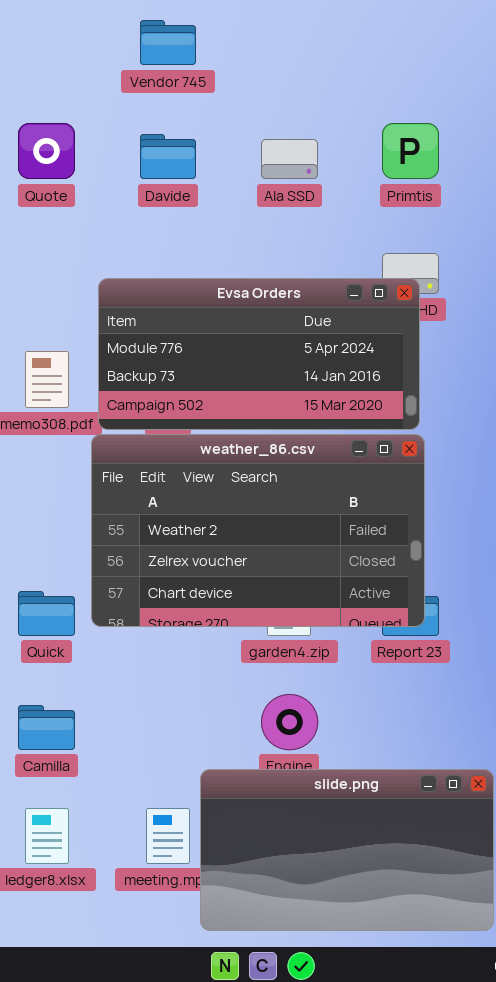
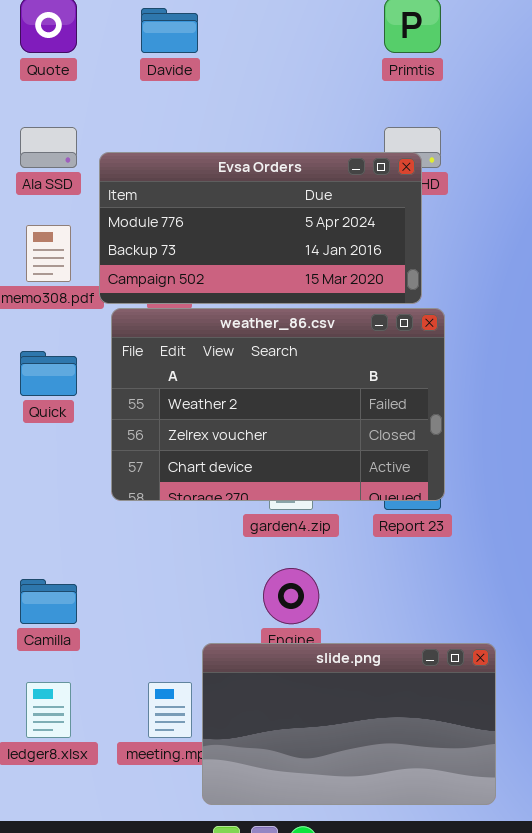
Ala SSD: [261,139,318,179] -> [20,127,77,168], moved
weather_86.csv: [91,434,425,627] -> [111,308,445,501], moved
Quick: [18,591,75,636] -> [20,351,77,396], moved

